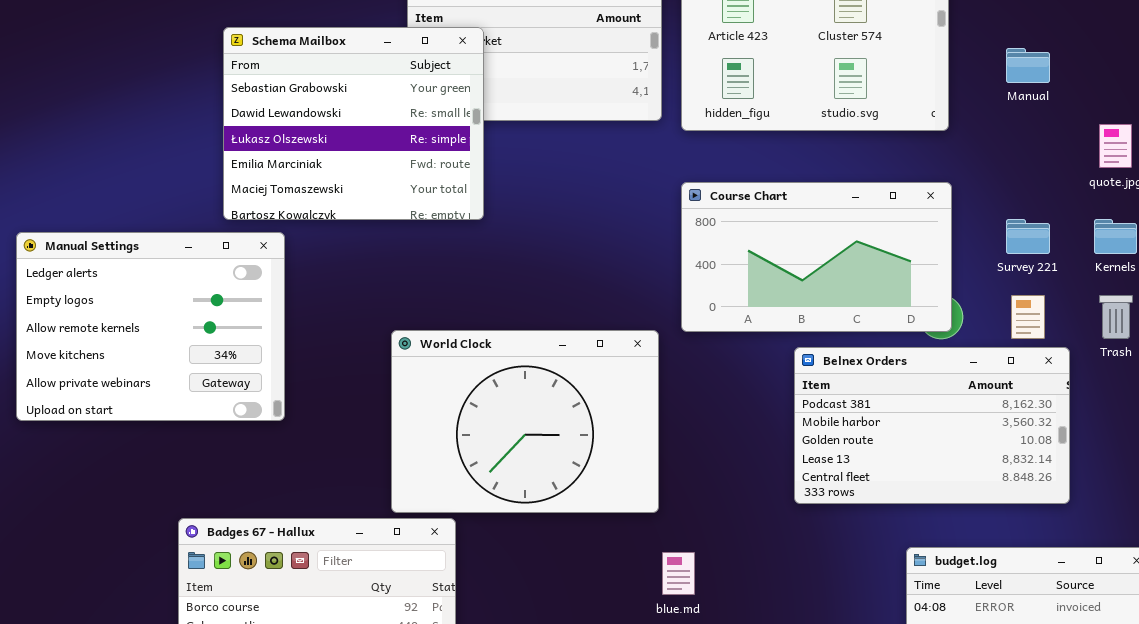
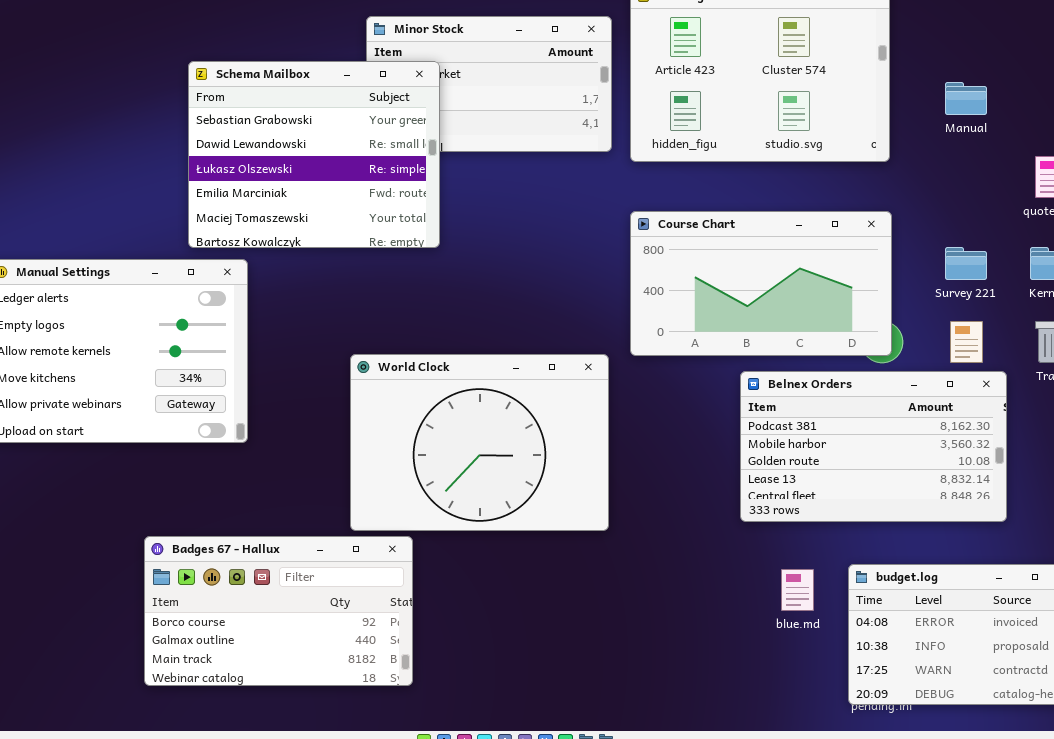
blue.md: [662,552,695,595] -> [781,569,814,611], moved

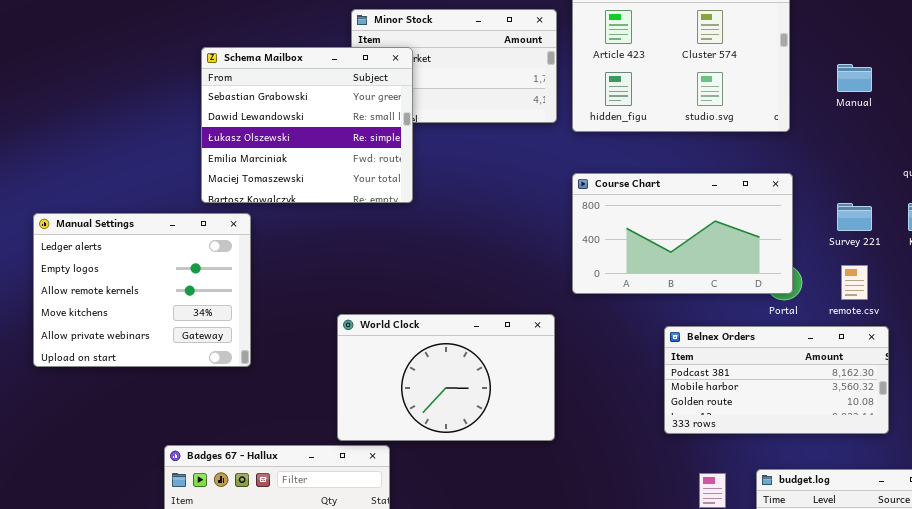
World Clock: [350,354,609,531] -> [337,314,555,441], resized
Belnex Orders: [740,371,1007,522] -> [664,326,889,434], resized

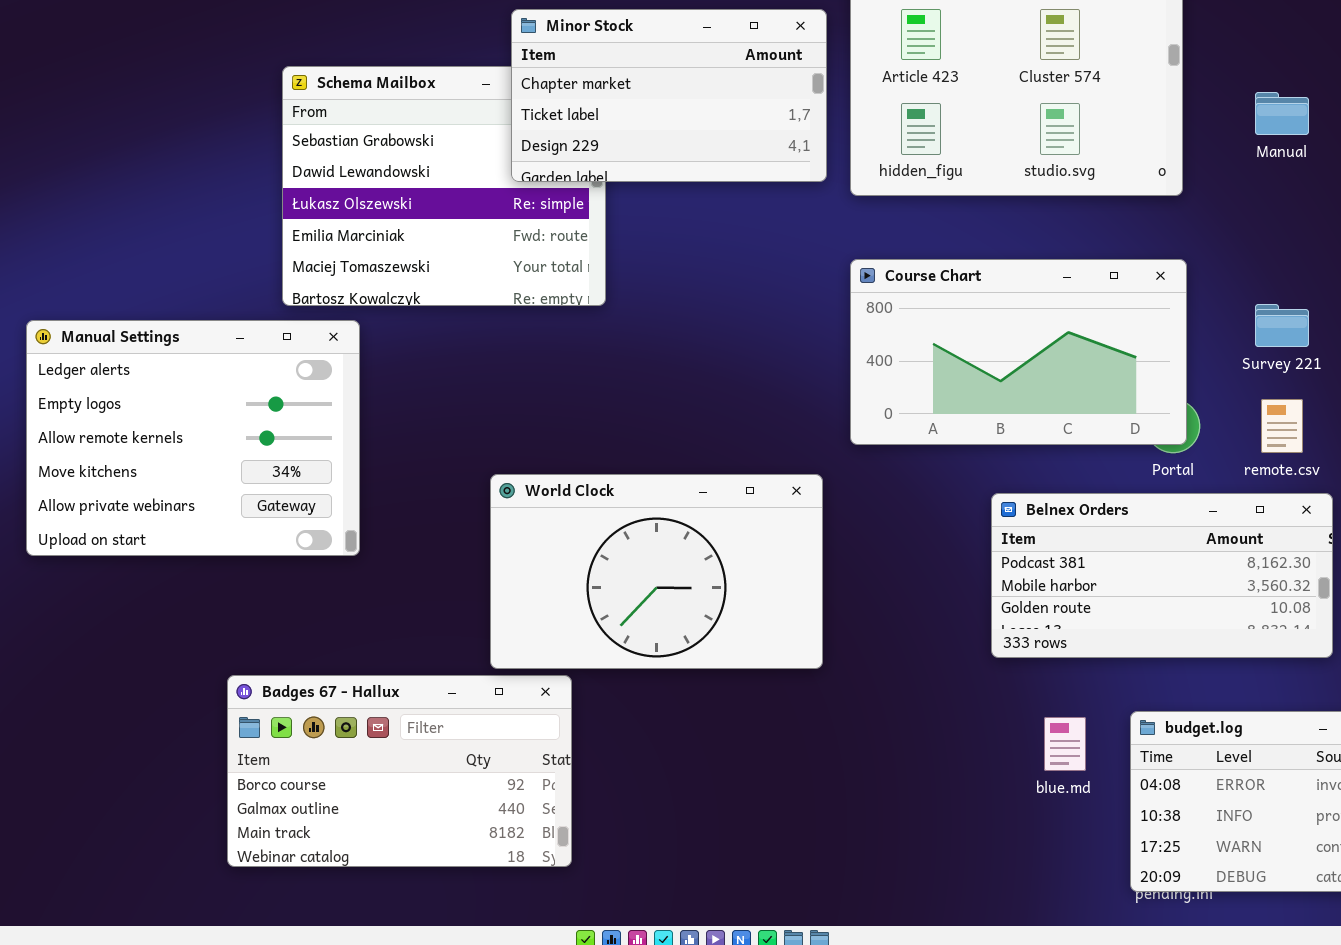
Minor Stock: [351,9,557,123] -> [511,9,827,182], raised

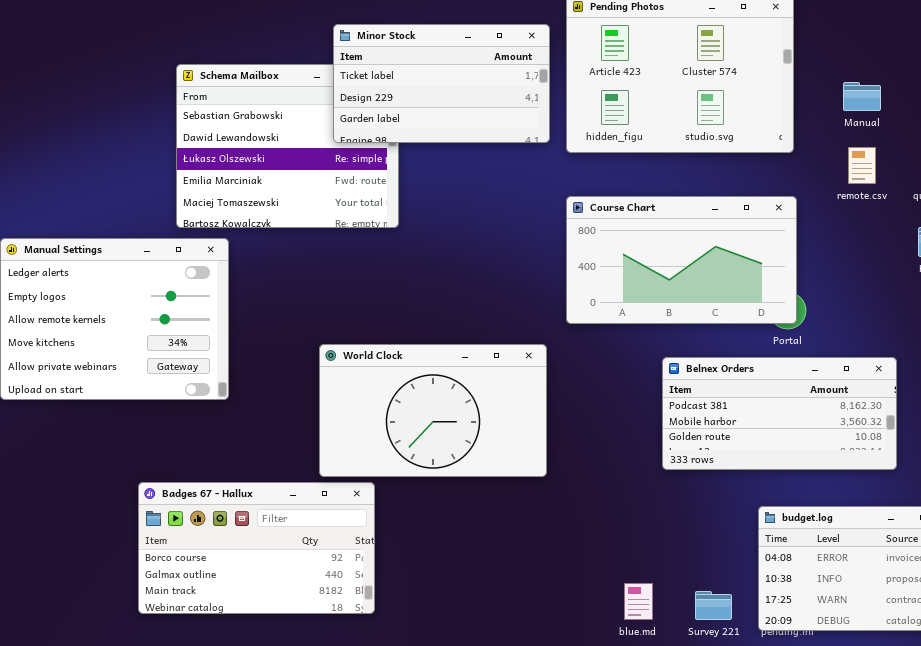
Minor Stock: [511,9,827,182] -> [333,24,550,143], scrolled down 1 row
Survey 221: [1255,304,1309,347] -> [695,591,732,620], moved
remote.csv: [1261,399,1303,453] -> [848,147,876,184], moved
blue.md: [1044,717,1086,771] -> [624,583,653,620], moved

